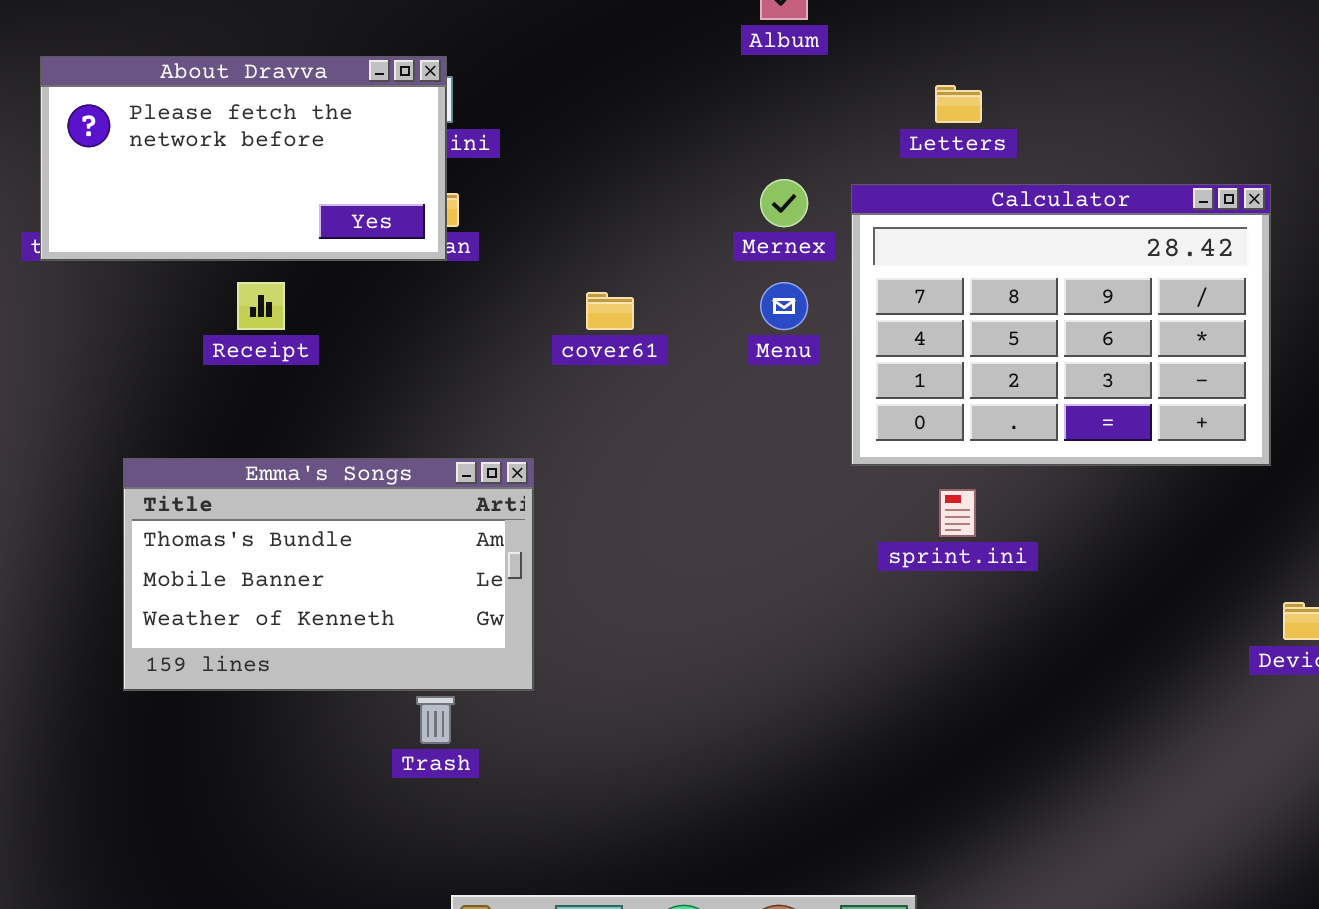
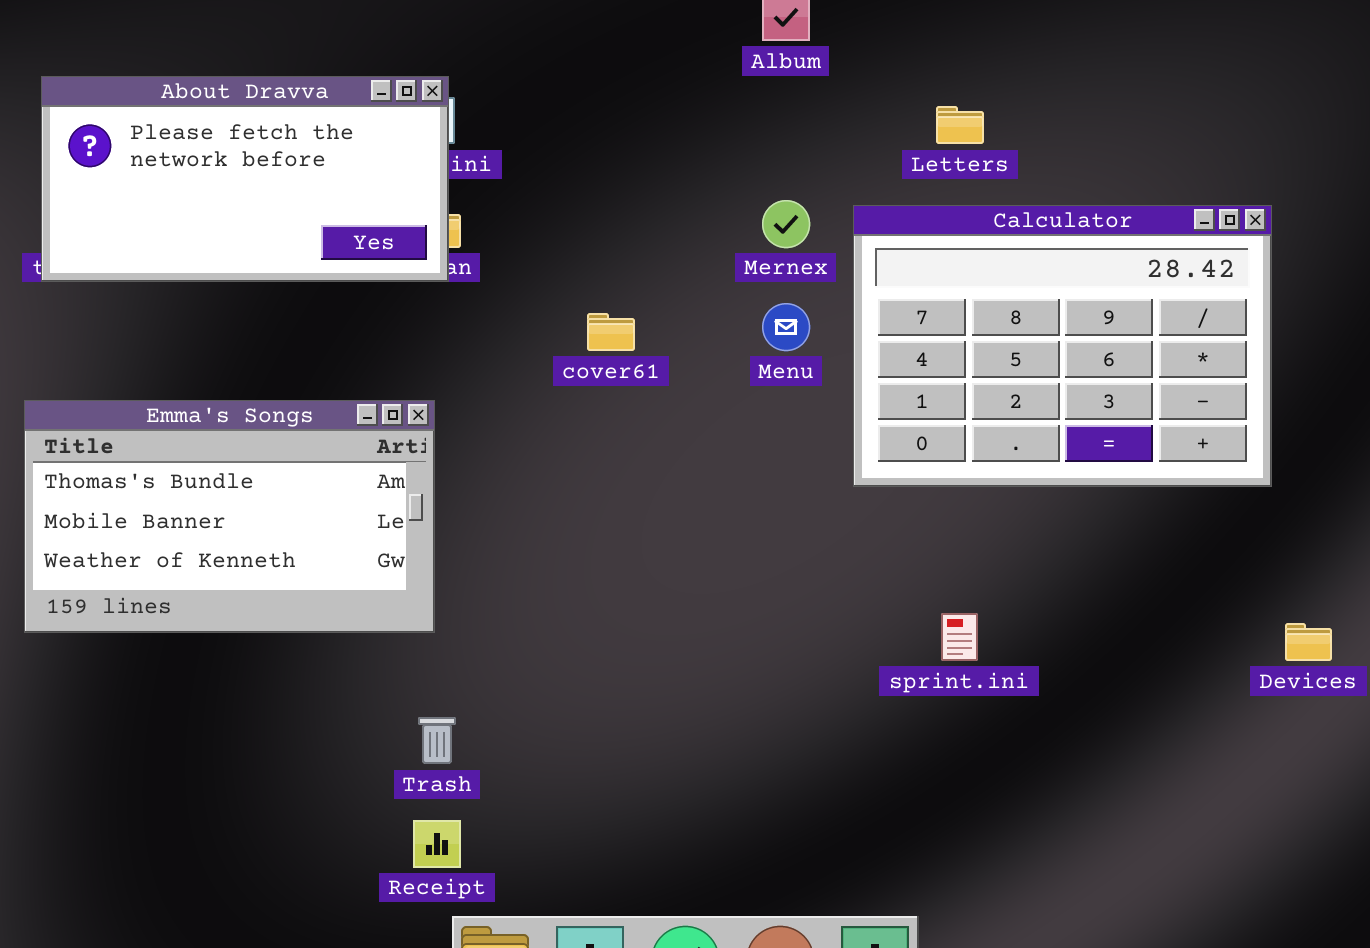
Receipt: [237,282,285,330] -> [413,820,461,868], moved
Emma's Songs: [123,458,534,691] -> [24,400,435,633], moved
sprint.ini: [939,489,976,537] -> [941,613,978,661], moved

